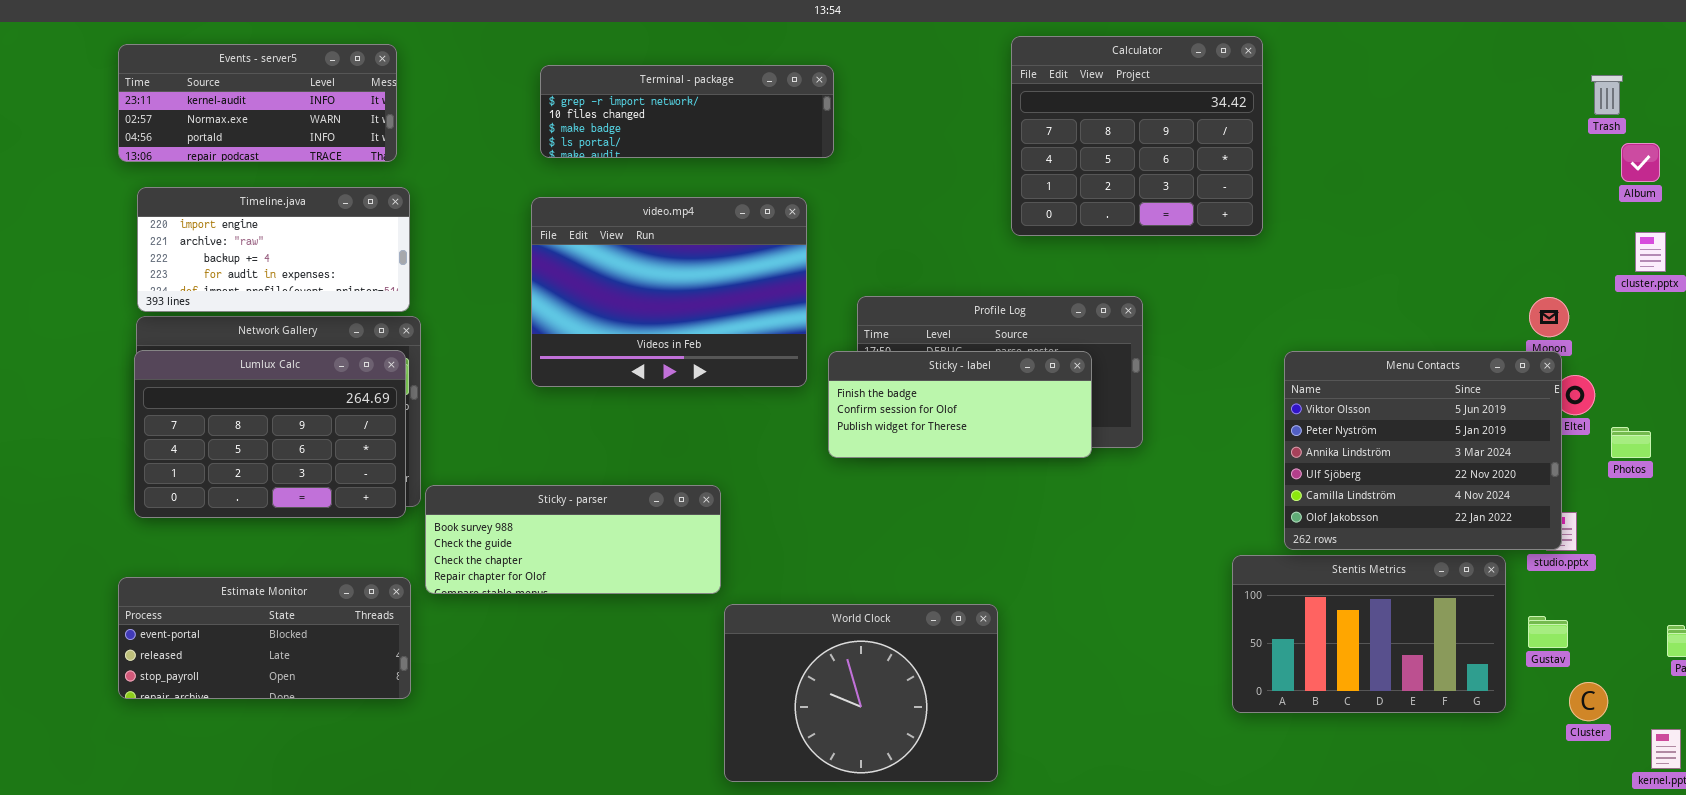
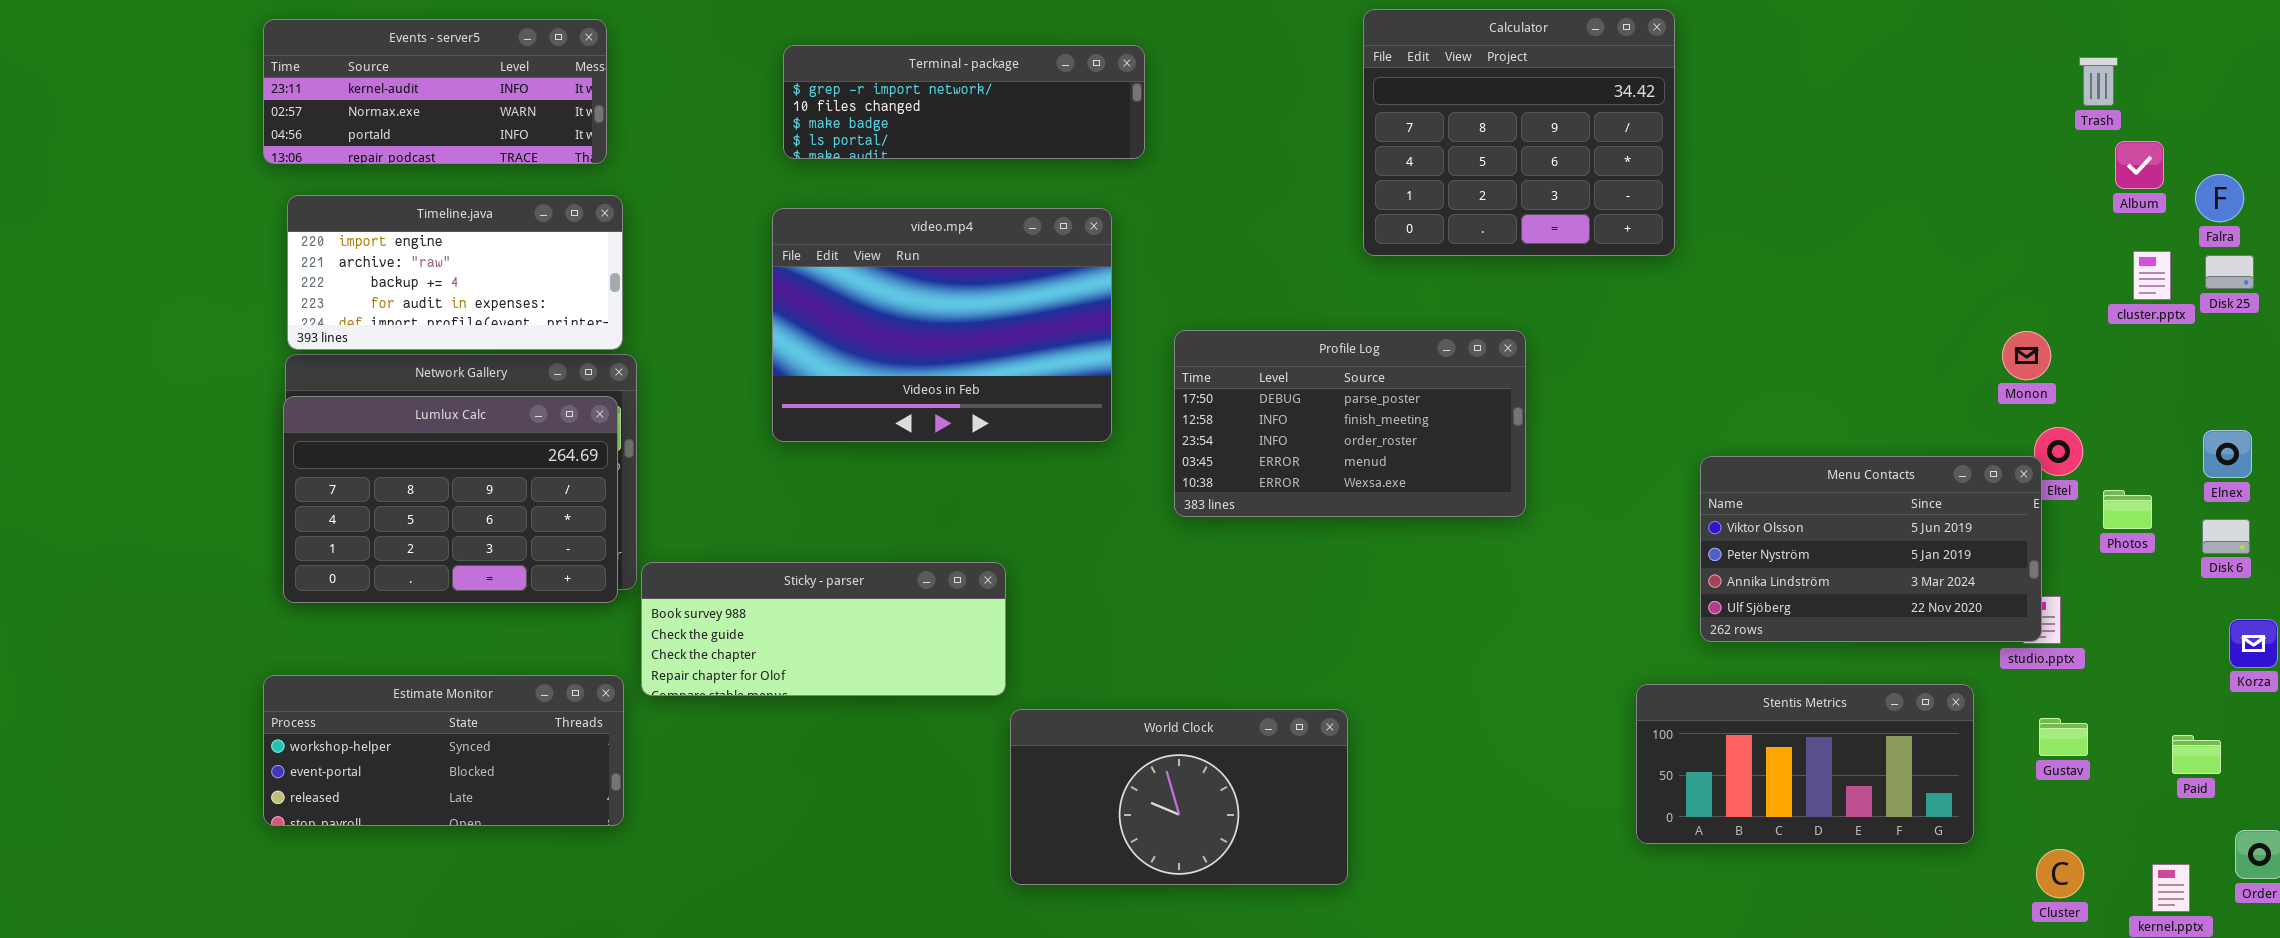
Sticky - label: [828,351,1092,458] -> none, closed
Menu Contacts: [1284,351,1562,550] -> [1700,456,2042,642], resized
Stentis Metrics: [1232,555,1506,713] -> [1636,684,1974,844], resized
Estimate Monitor: [118,577,411,699] -> [263,675,624,826], scrolled up 1 row
World Clock: [724,604,998,782] -> [1010,709,1348,885], resized
Gustav: [1528,616,1568,648] -> [2039,718,2088,756], moved
Cluster: [1569,682,1608,721] -> [2036,849,2084,898], moved

